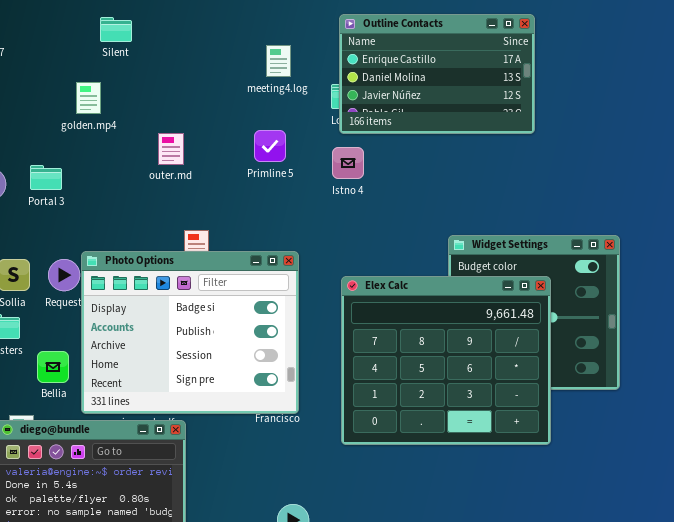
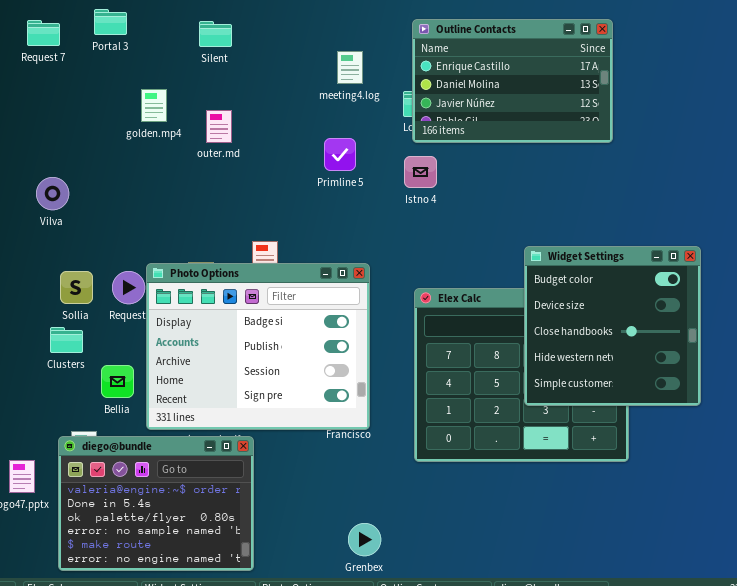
Silent: [100,17,132,42] -> [199,21,232,47], moved
outer.md: [158,133,184,165] -> [206,110,232,143], moved
Portal 3: [30,165,62,190] -> [94,9,127,35], moved
Widget Settings: [448,235,620,390] -> [524,246,701,406], raised

